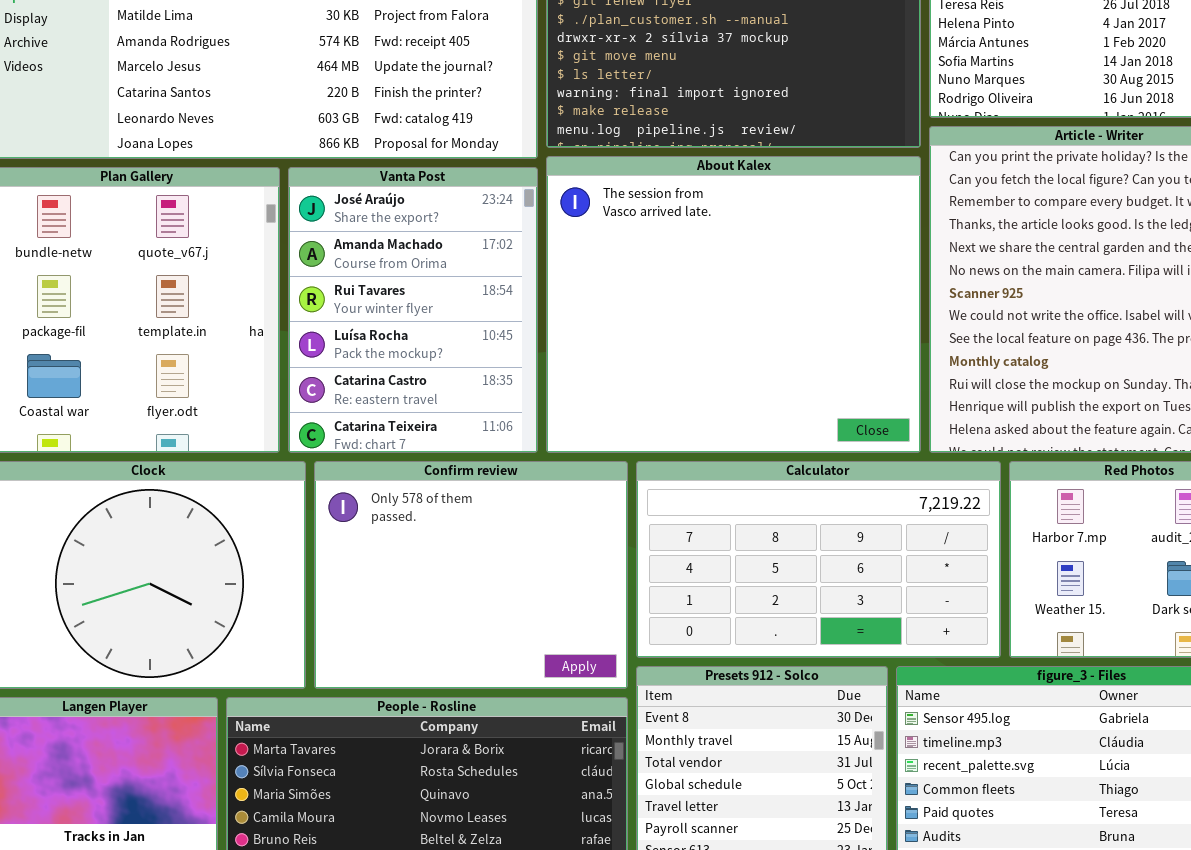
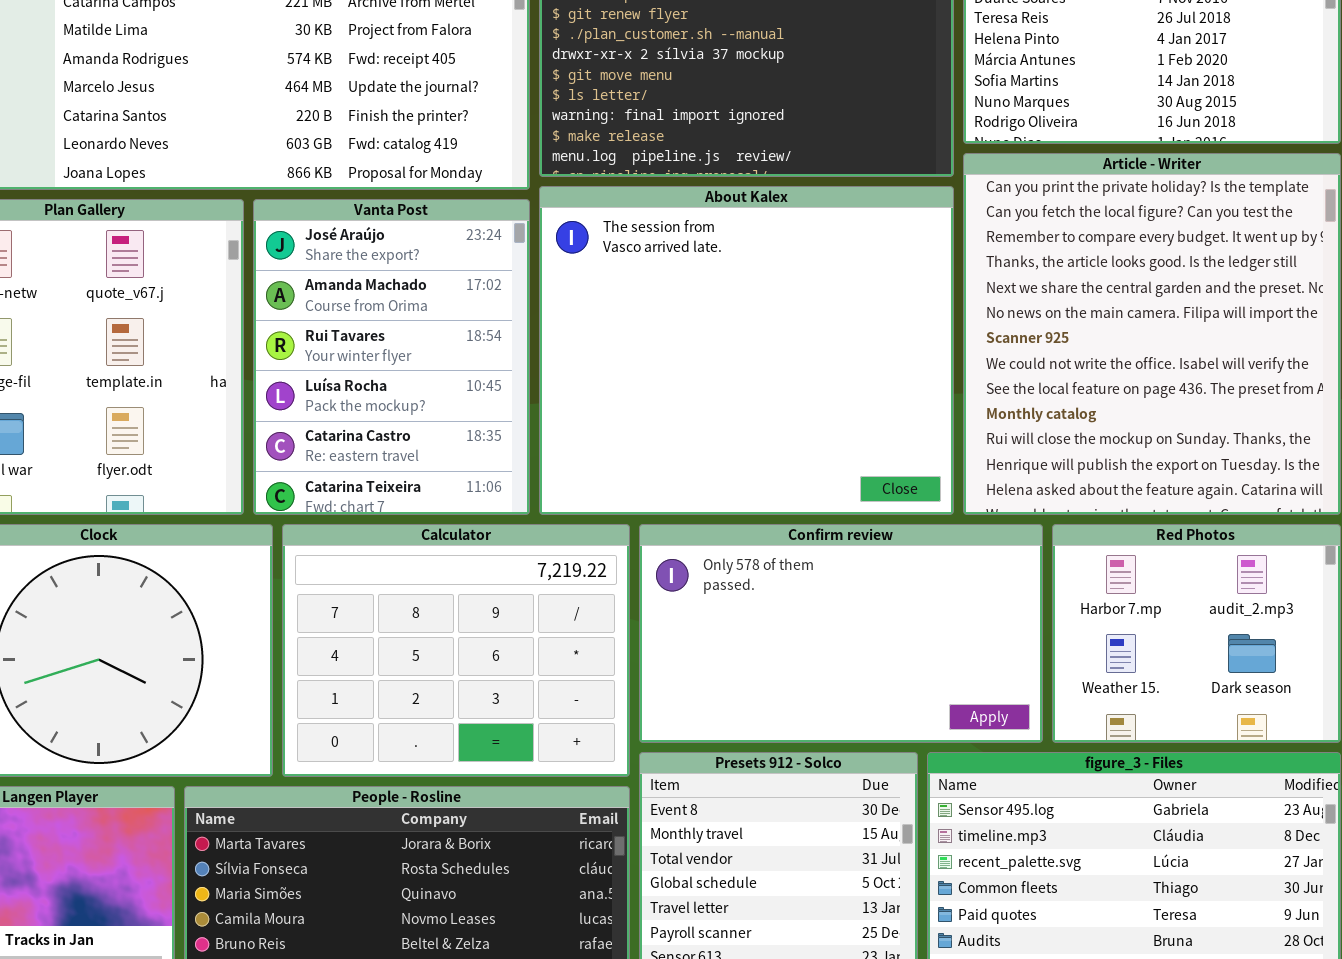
Confirm review: [314,461,628,689] -> [639,524,1043,743], moved, resized
Calculator: [636,461,1001,658] -> [282,524,630,777], moved, resized

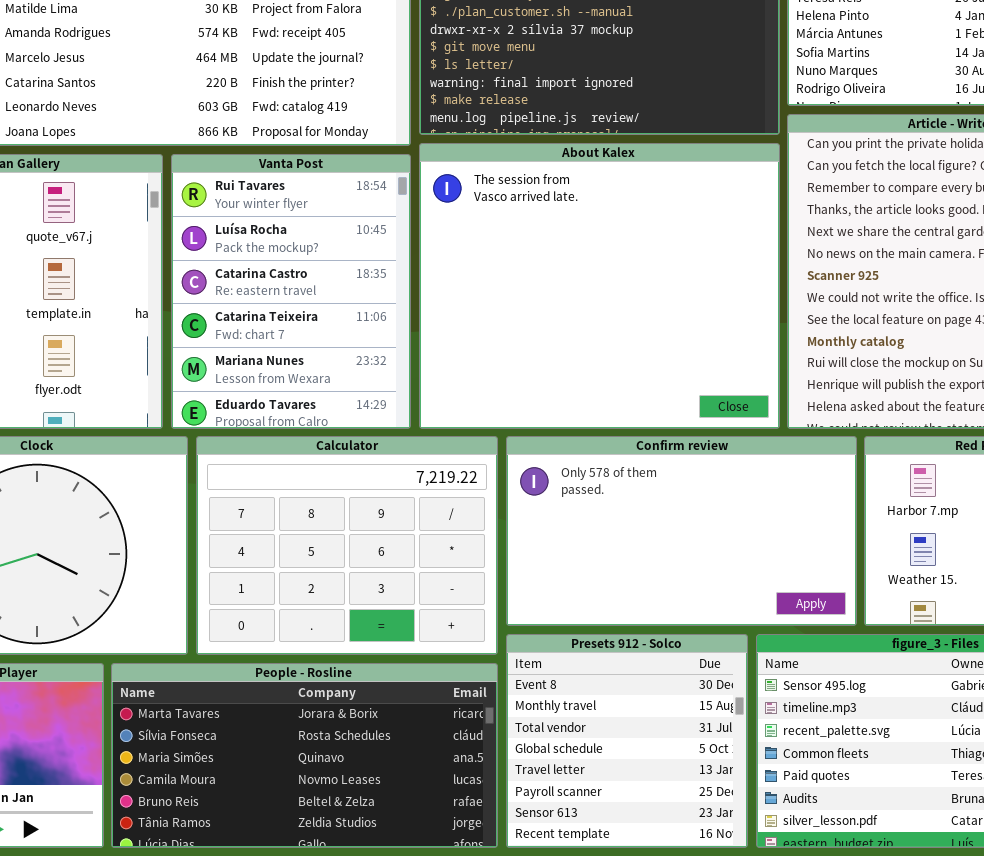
Vanta Post: [253,199,530,515] -> [171,154,411,429], scrolled down 2 rows

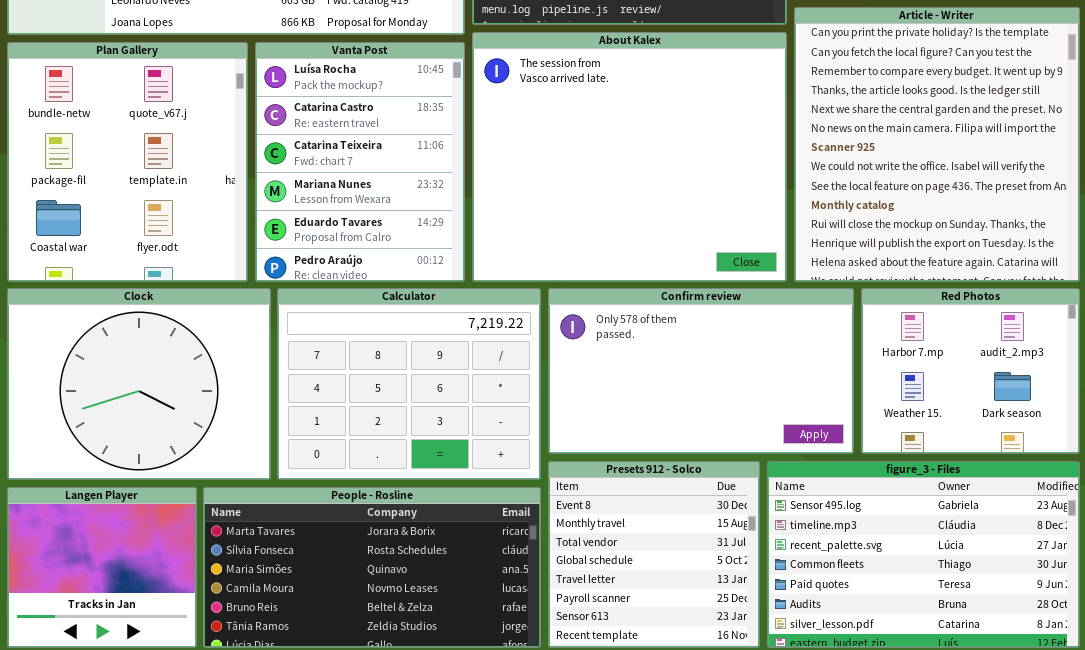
Vanta Post: [171,154,411,429] -> [255,42,465,282], scrolled down 1 row

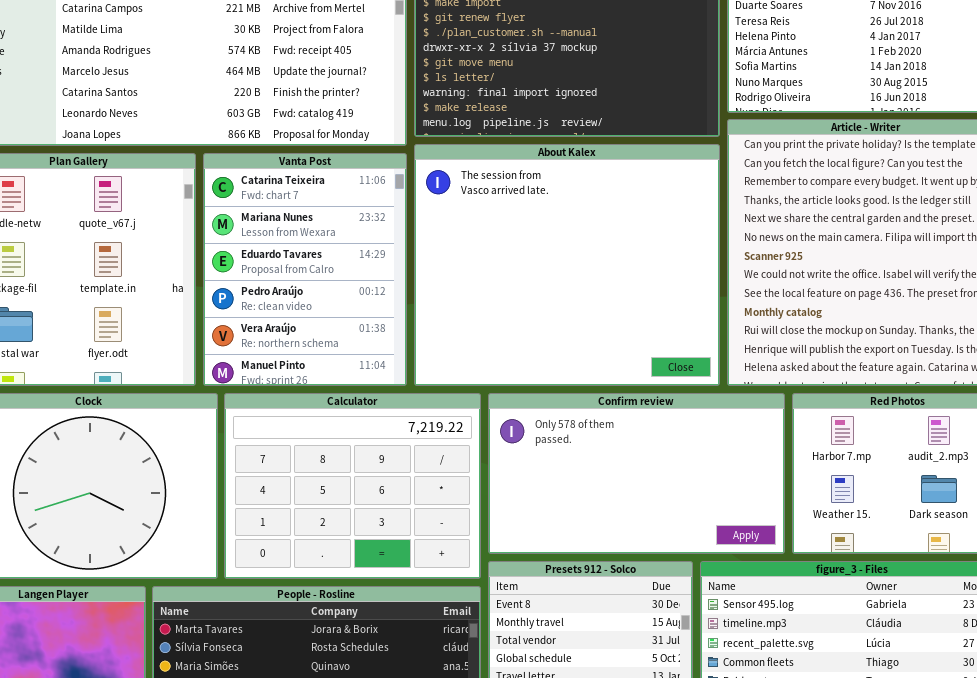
Vanta Post: [255,42,465,282] -> [203,153,407,386], scrolled down 2 rows

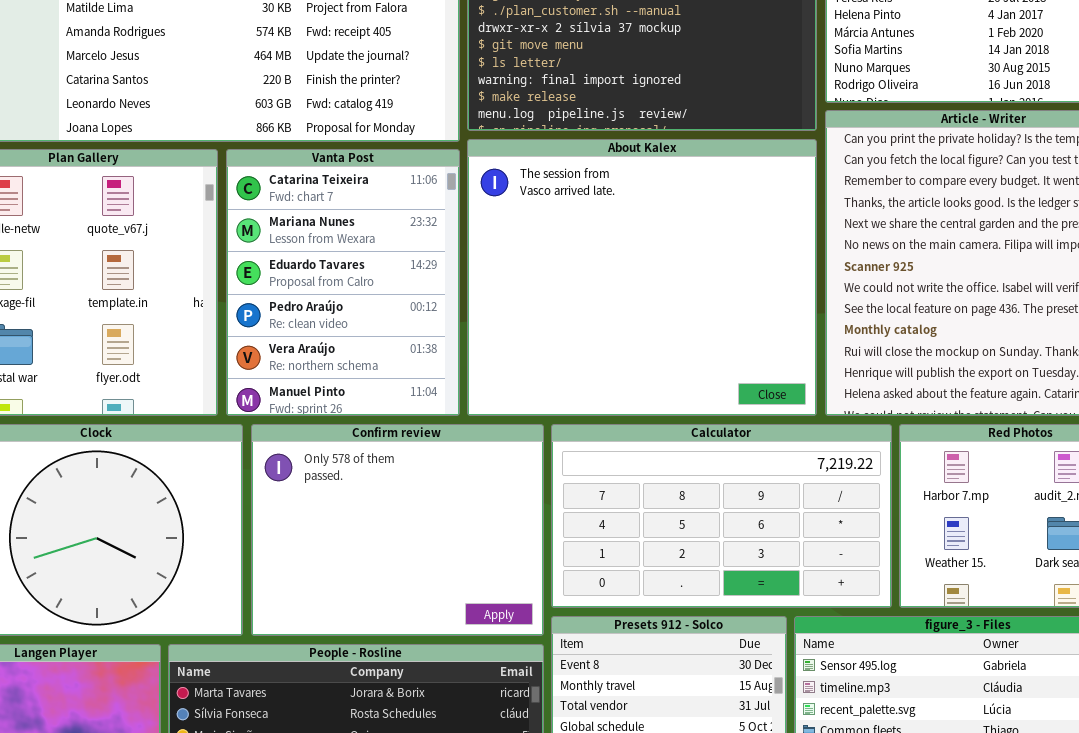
Calculator: [224,393,481,579] -> [551,424,892,608], moved, resized
Confirm review: [488,393,785,554] -> [251,424,544,636], moved, resized

